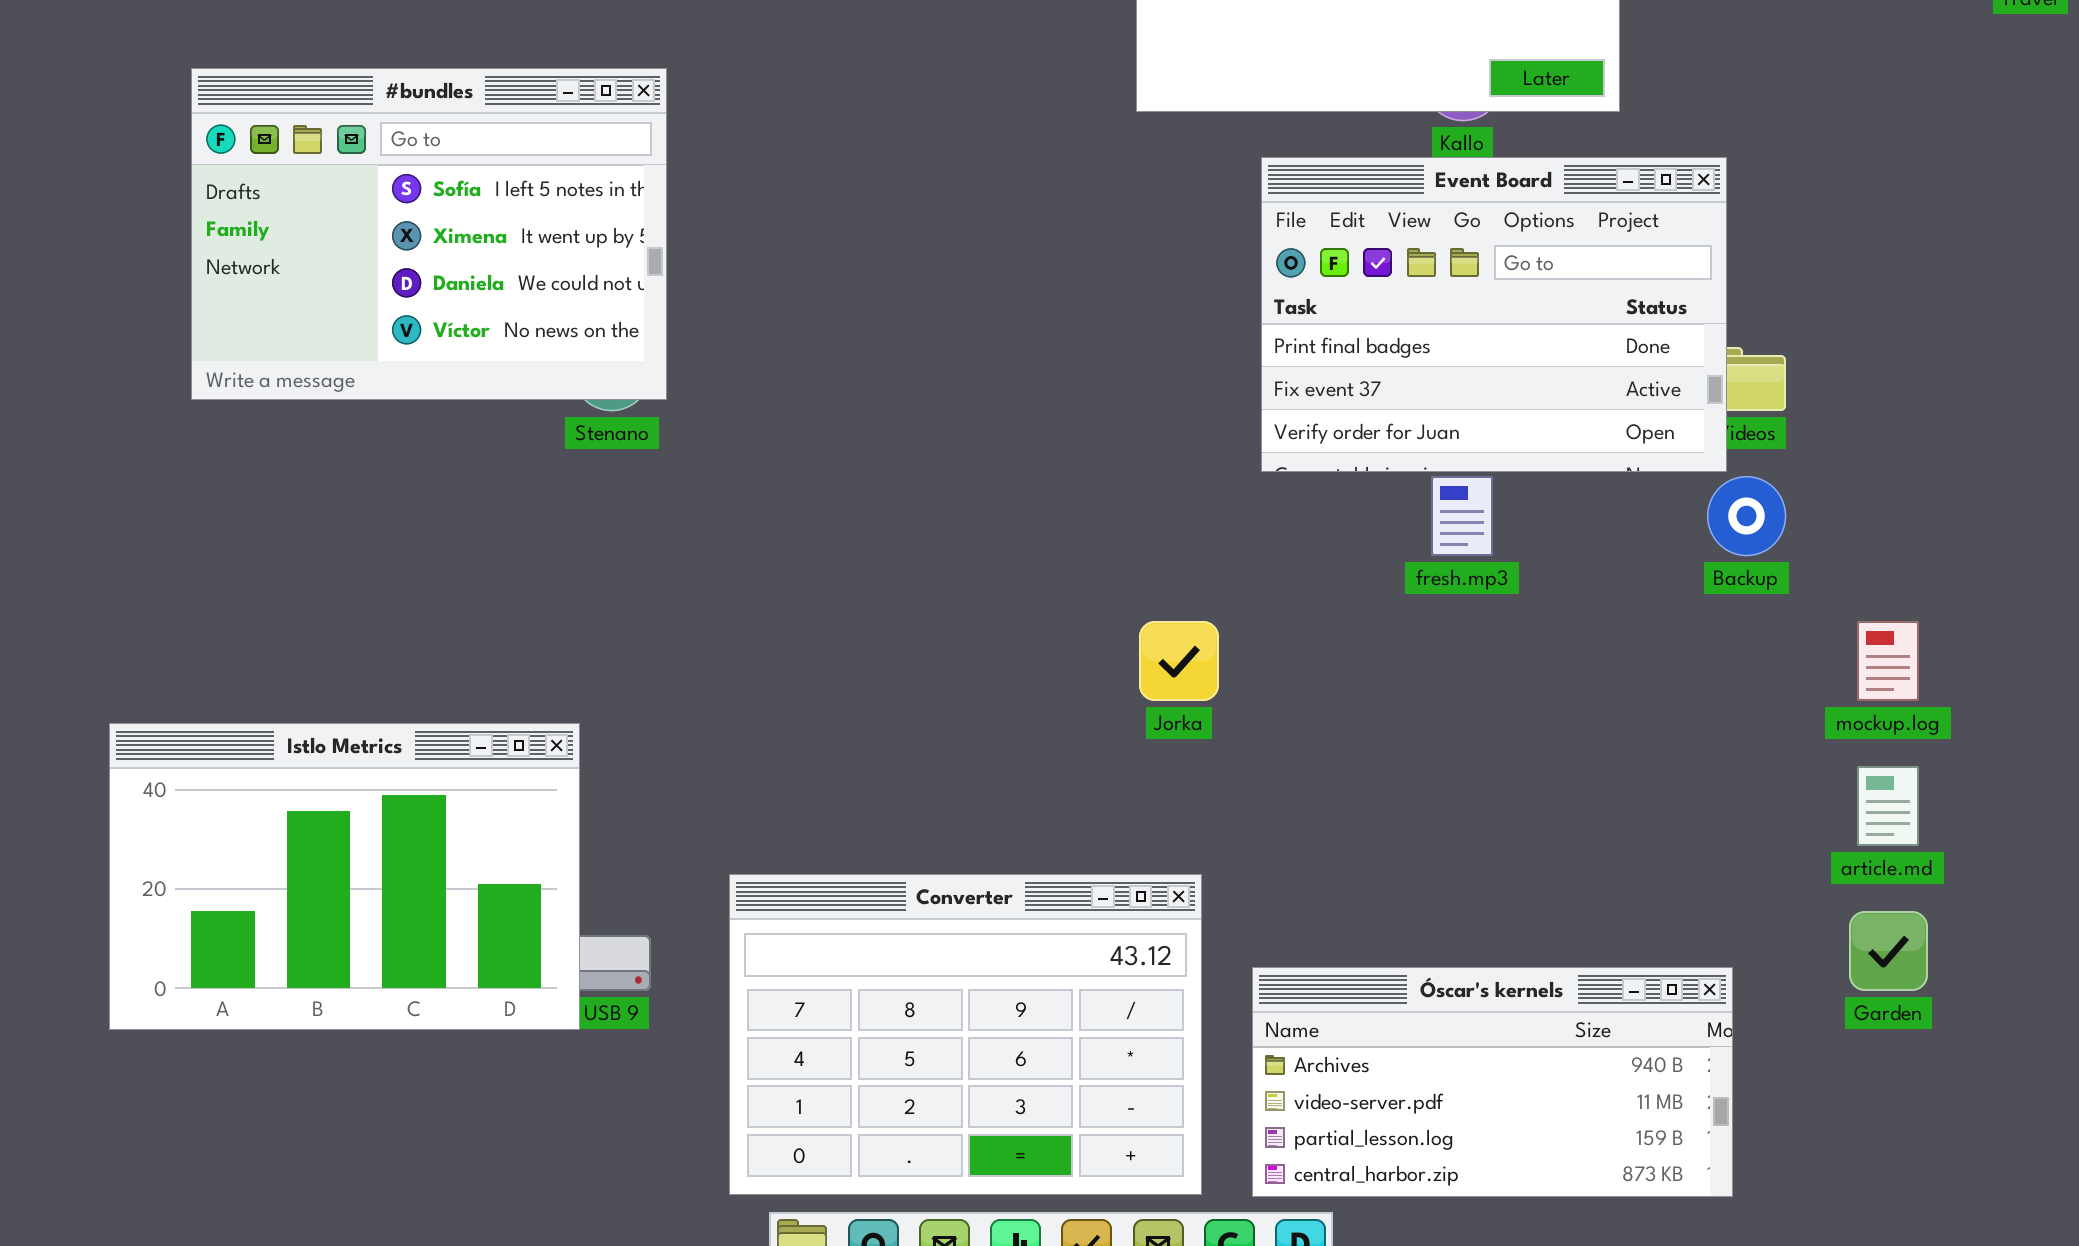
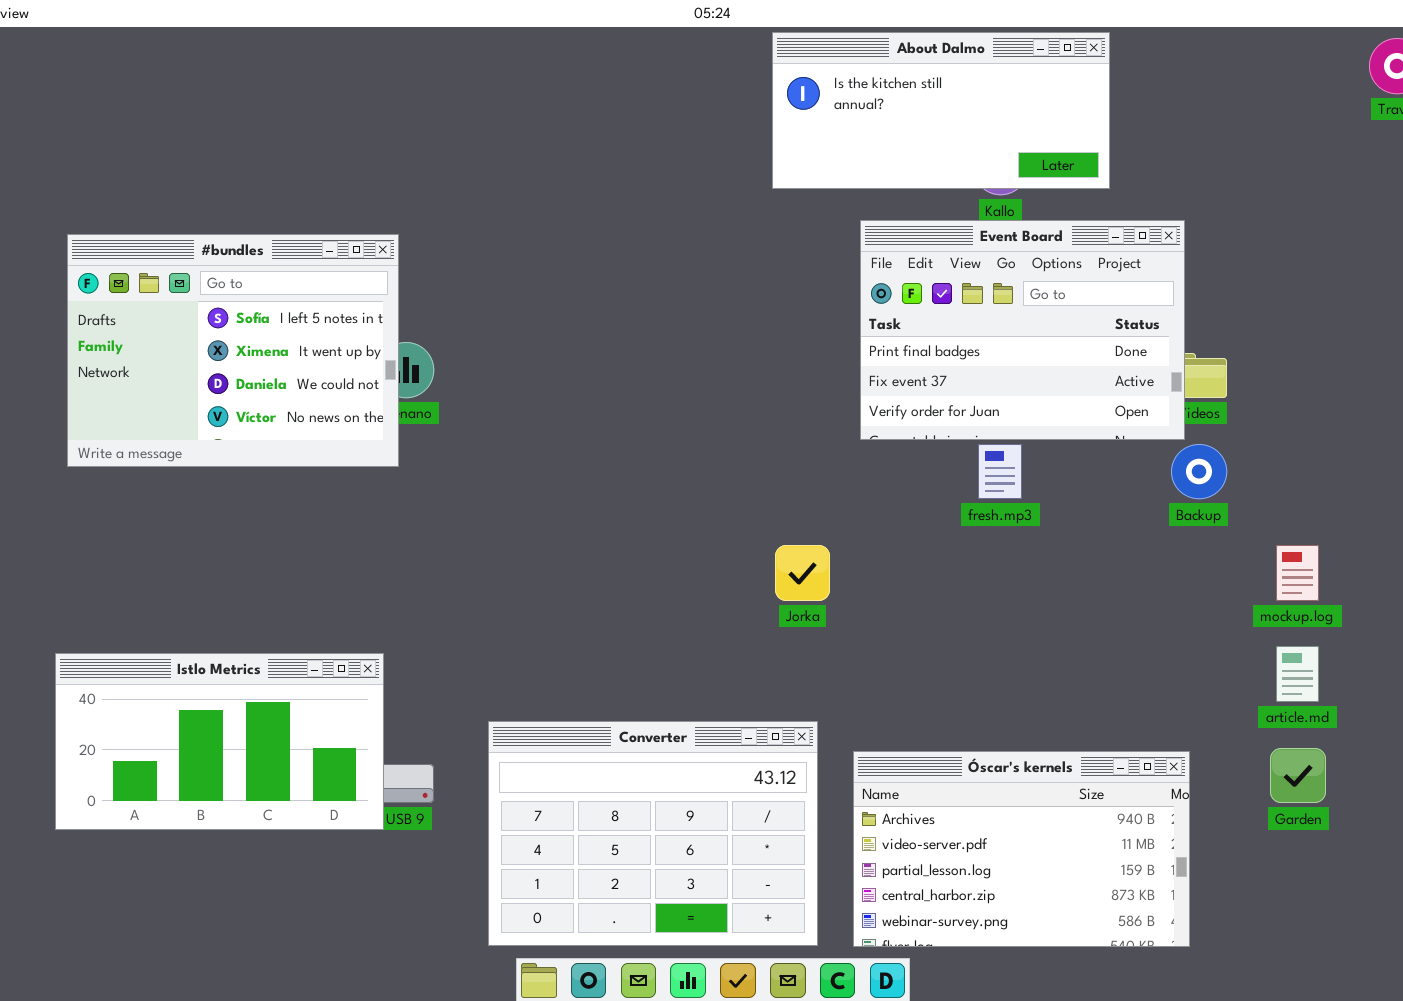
#bundles: [191,68,667,400] -> [67,234,399,467], moved
Istlo Metrics: [109,723,580,1030] -> [55,653,384,830], resized
Óscar's kernels: [1252,967,1733,1197] -> [853,751,1190,947], resized

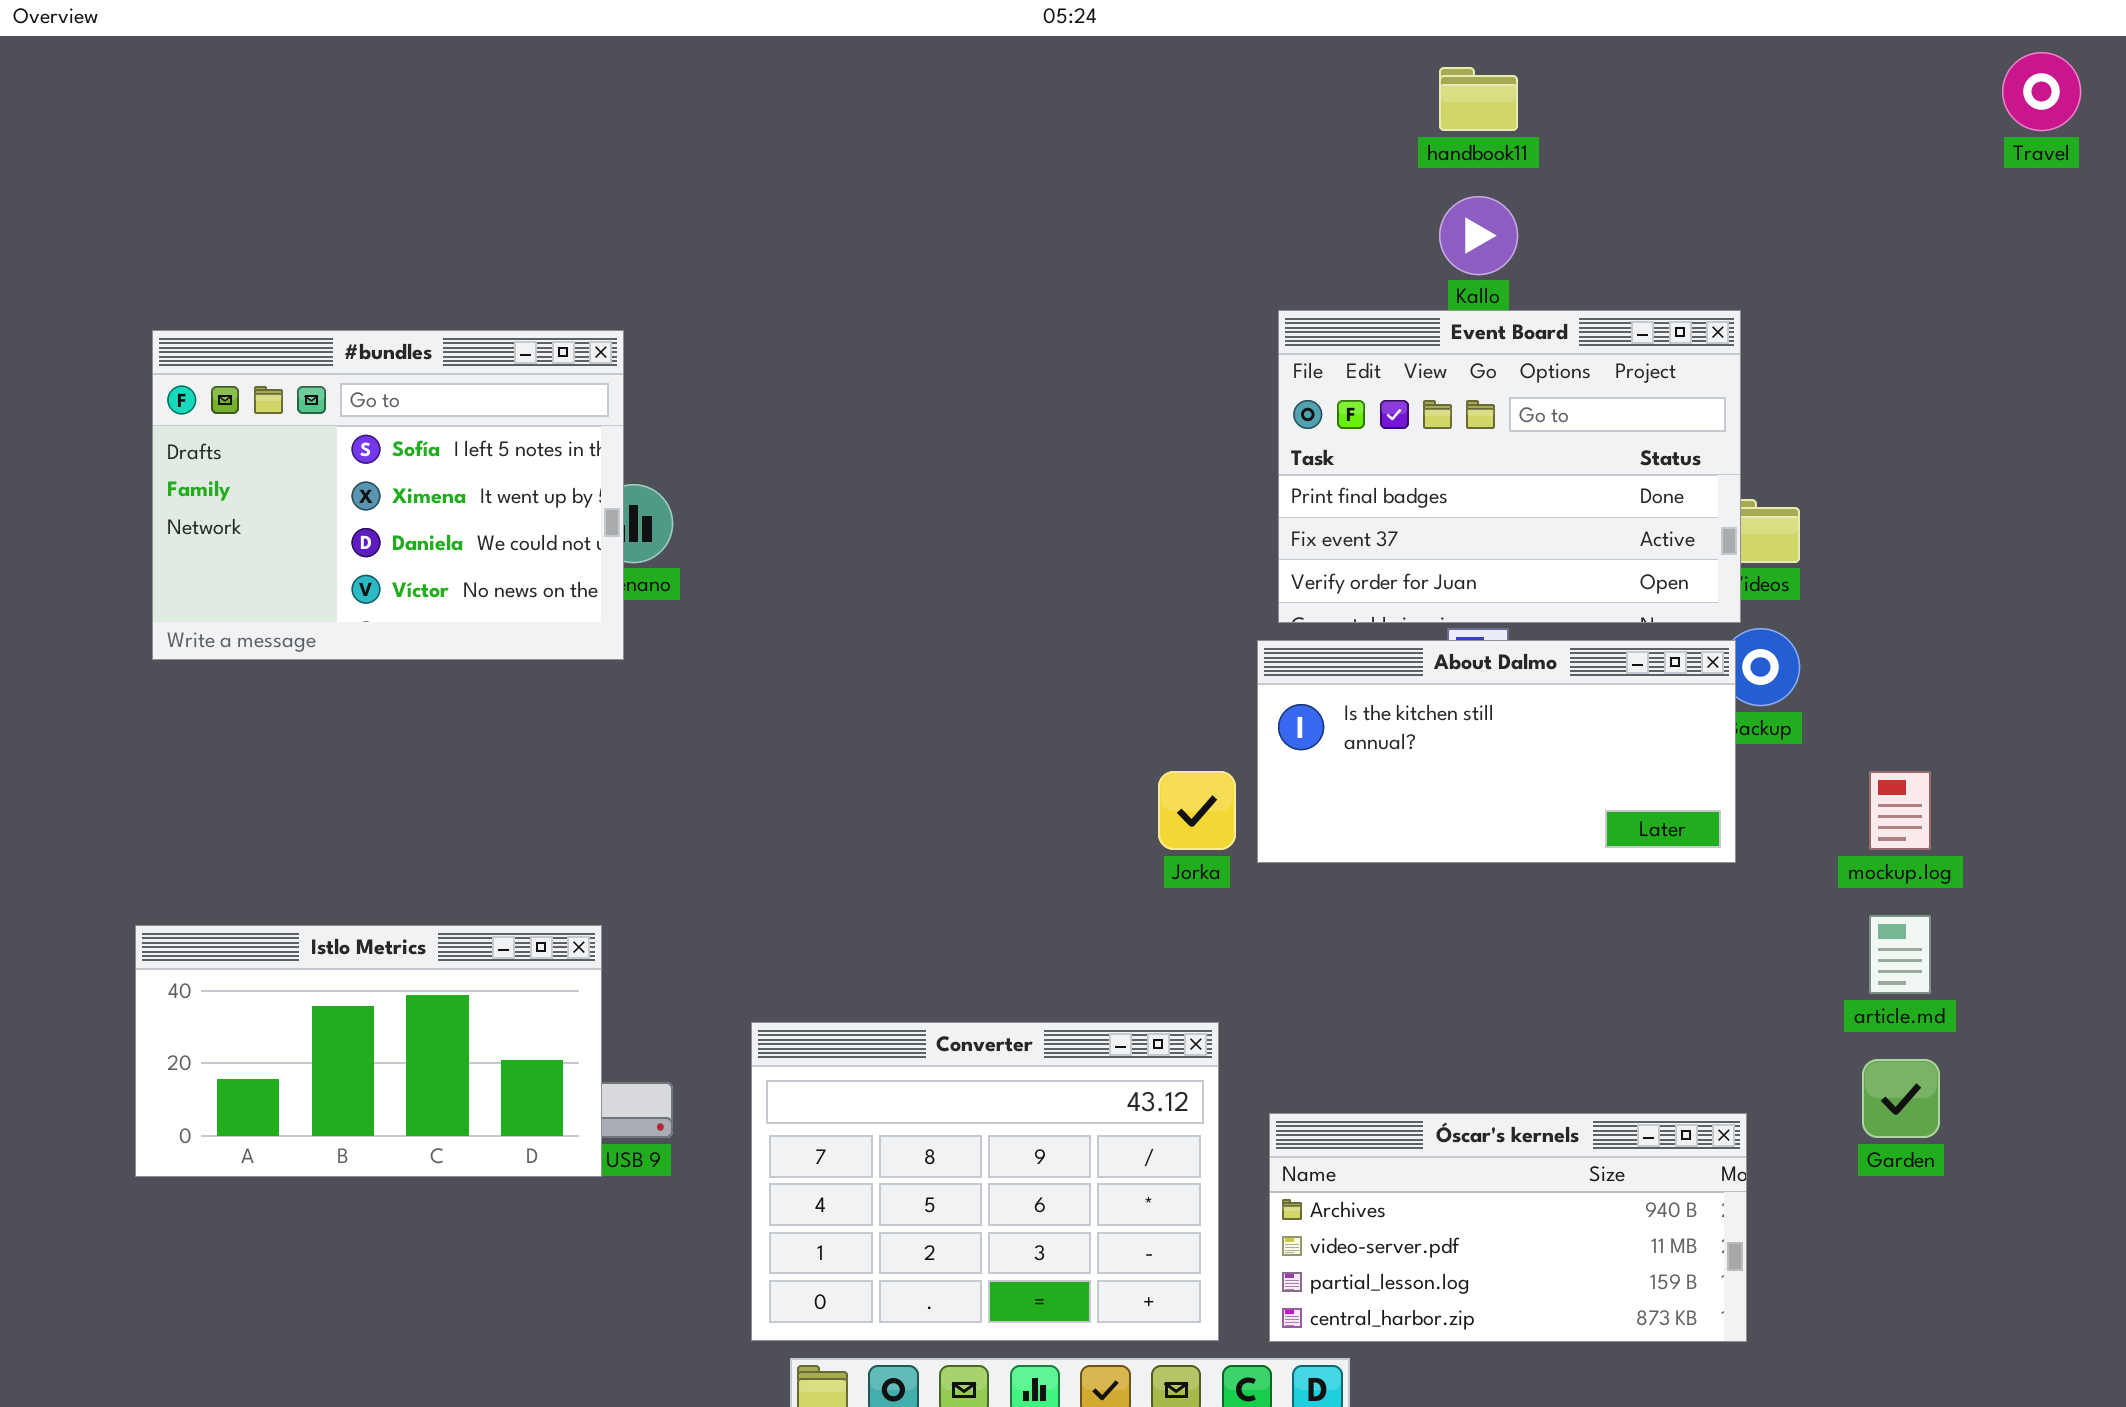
About Dalmo: [772,32,1110,189] -> [1257,640,1736,863], moved
Óscar's kernels: [853,751,1190,947] -> [1269,1113,1747,1342], resized

